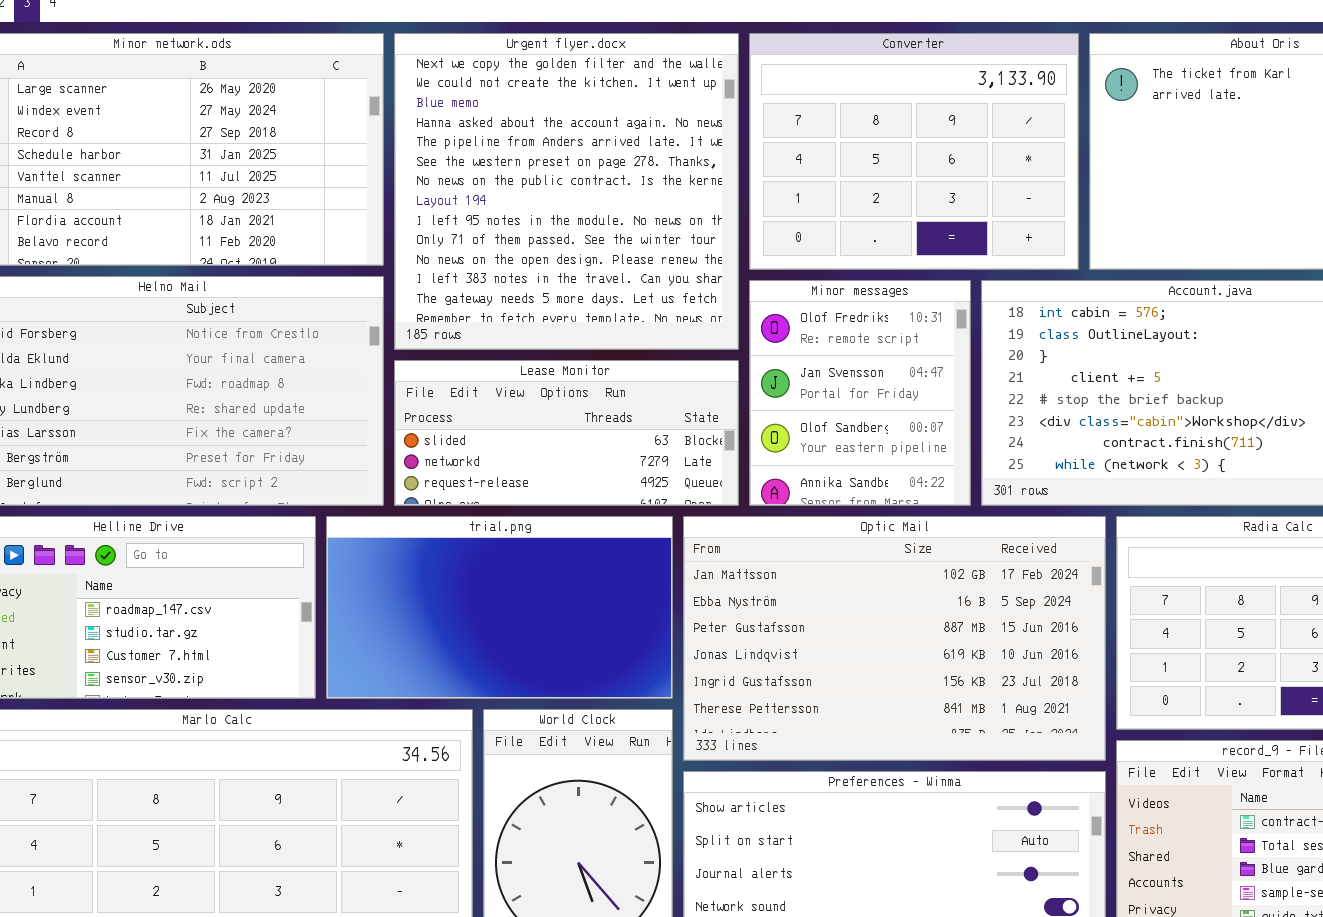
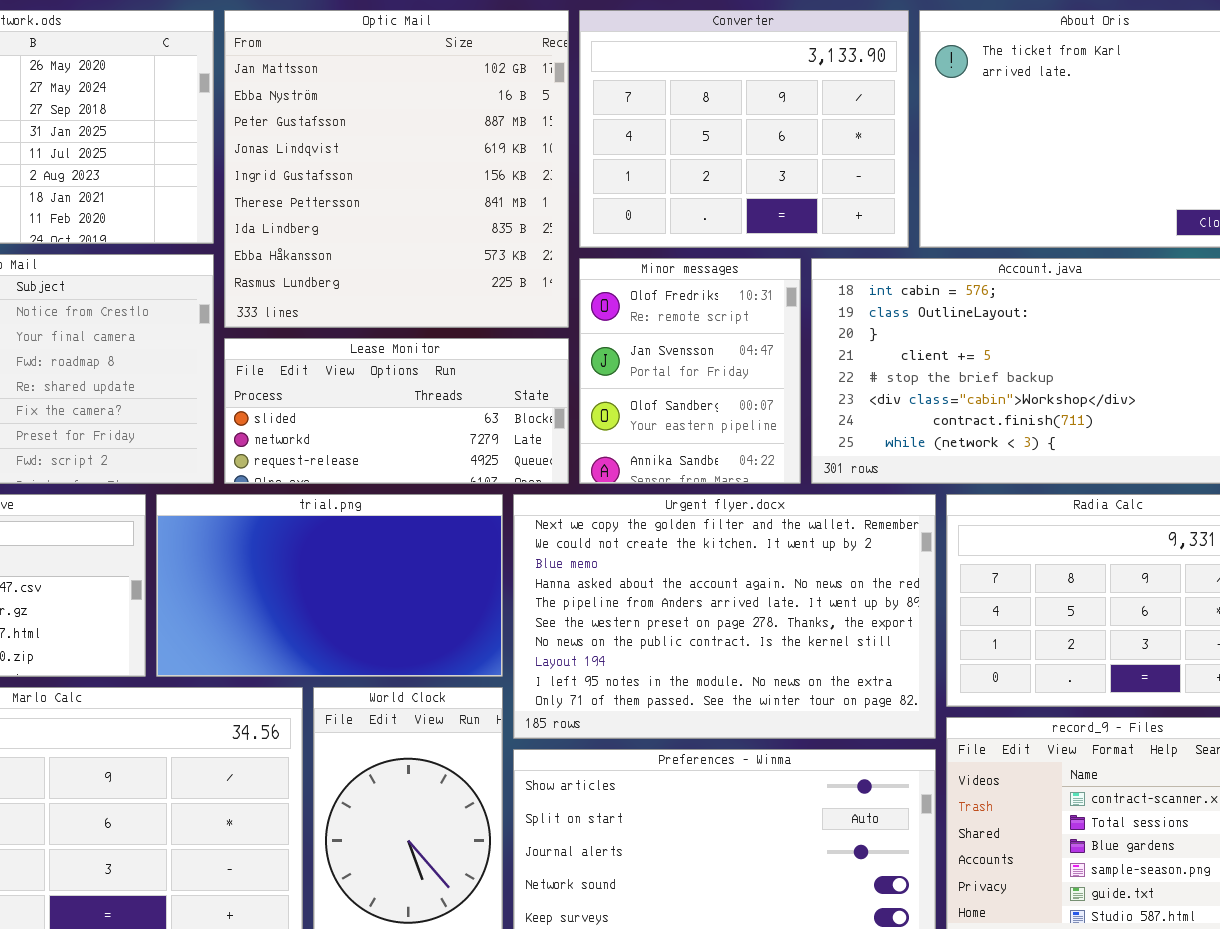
Urgent flyer.docx: [394,33,739,350] -> [513,494,936,739], moved, resized
Optic Mail: [683,516,1106,761] -> [224,10,569,328], moved, resized

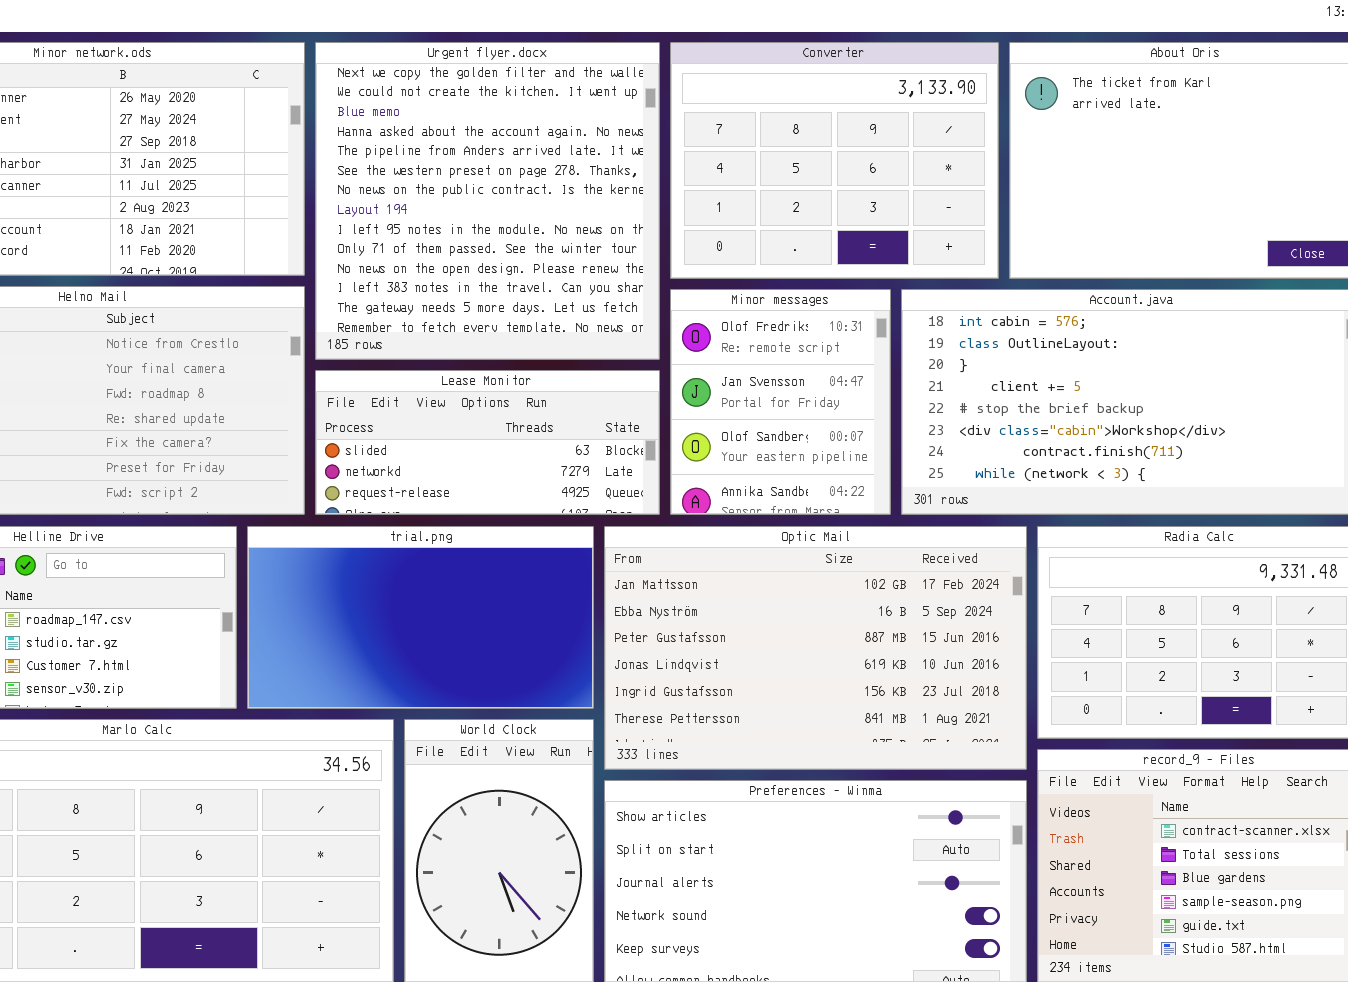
Optic Mail: [224,10,569,328] -> [604,526,1027,770], moved, resized
Urgent flyer.docx: [513,494,936,739] -> [315,42,660,360], moved, resized

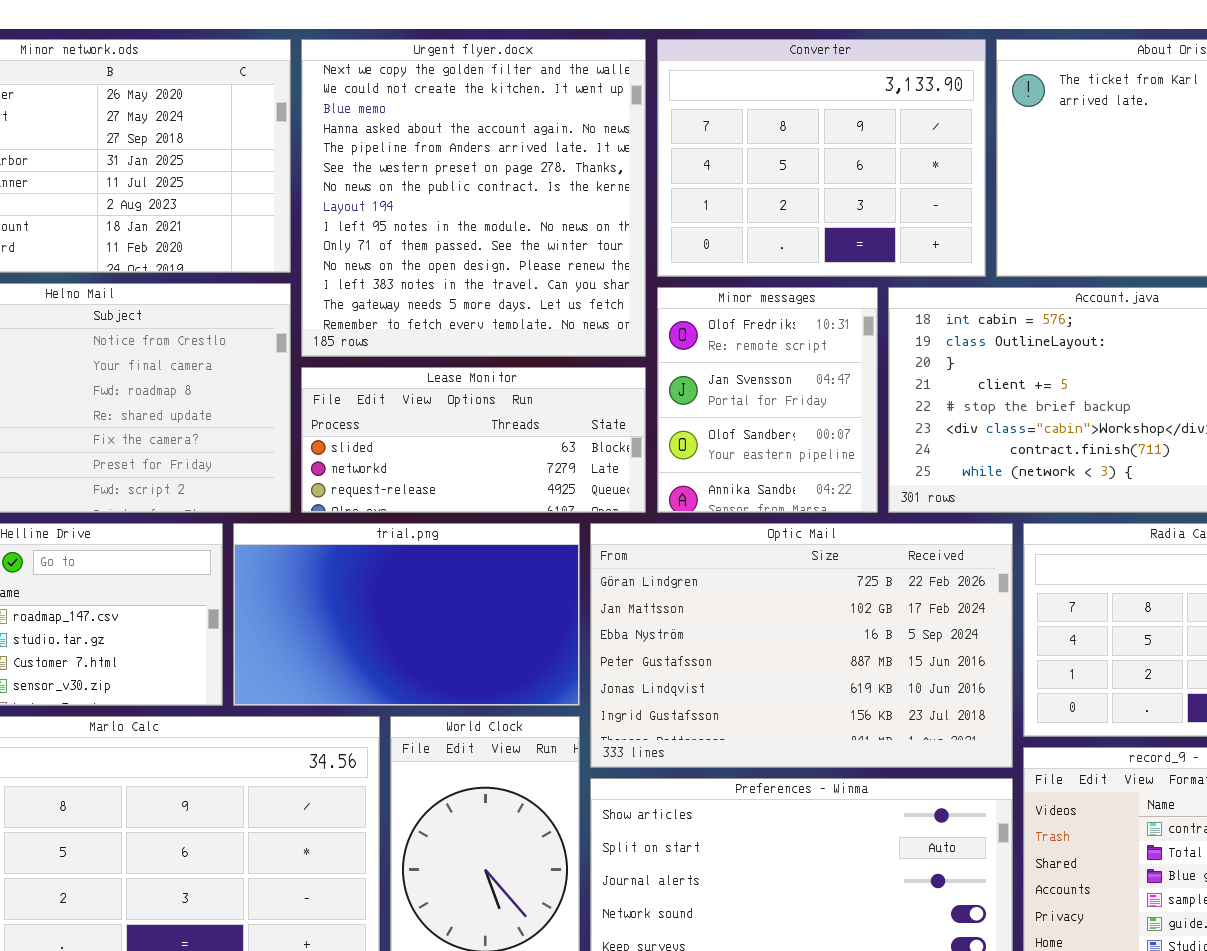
Optic Mail: [604,526,1027,770] -> [590,523,1013,768], scrolled up 1 row

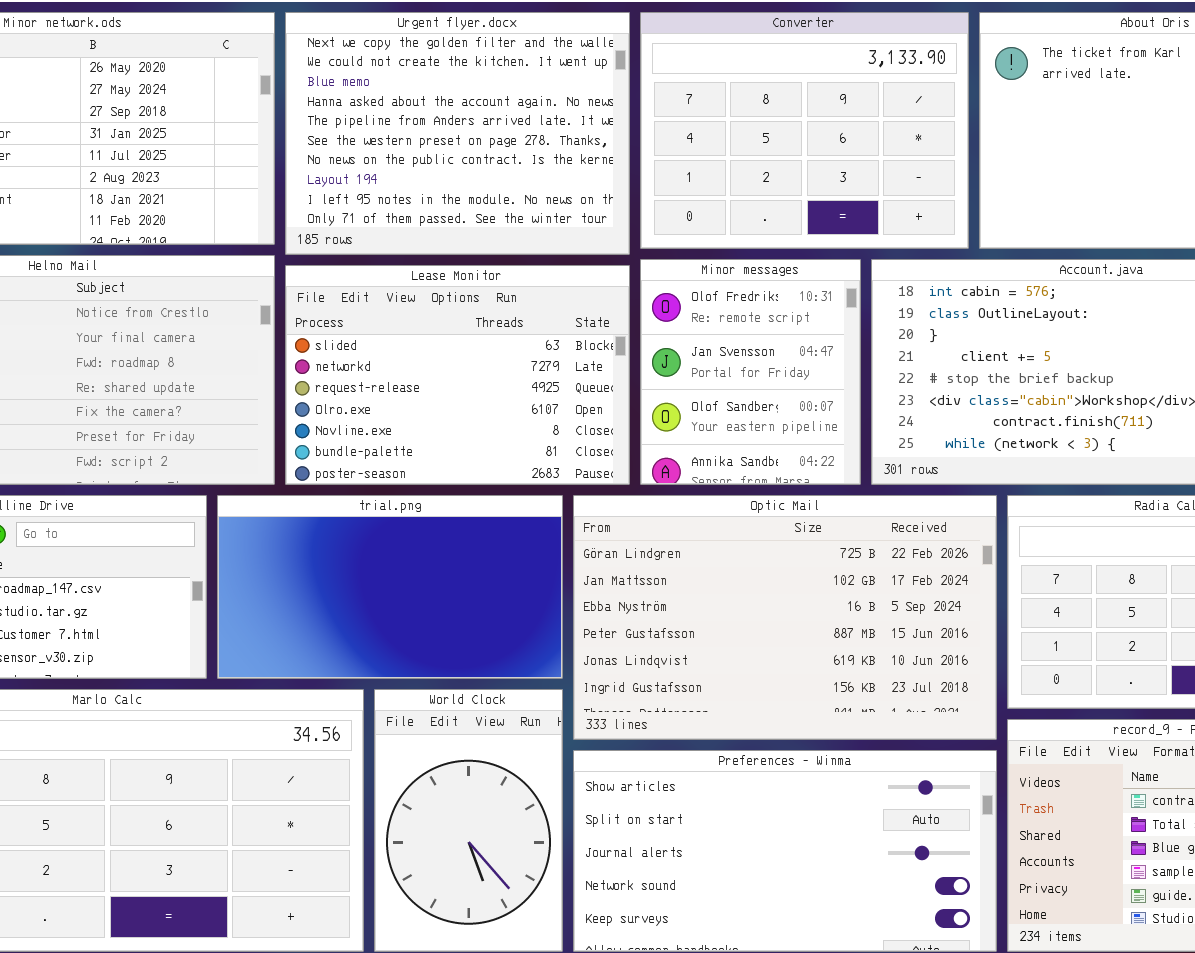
Urgent flyer.docx: [301,39,646,357] -> [285,12,630,255], resized
Lease Monitor: [301,367,646,513] -> [285,265,630,485], resized

